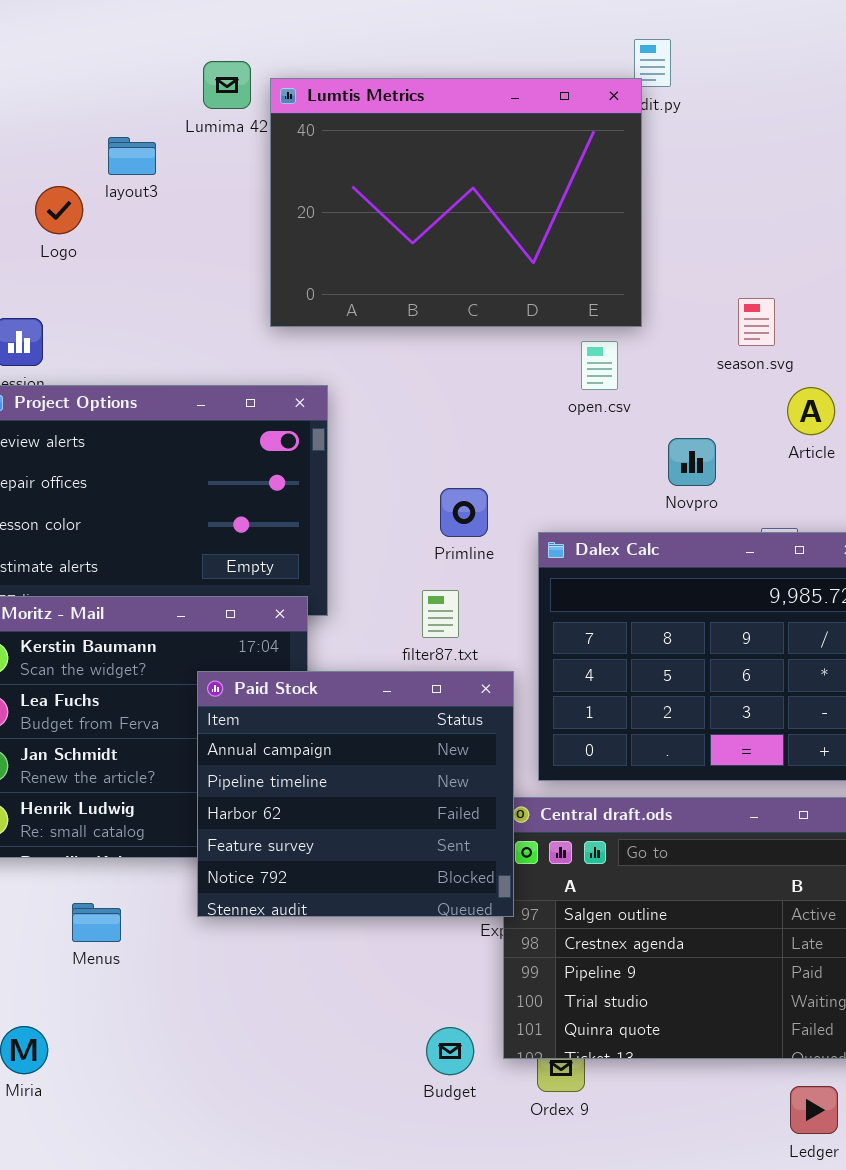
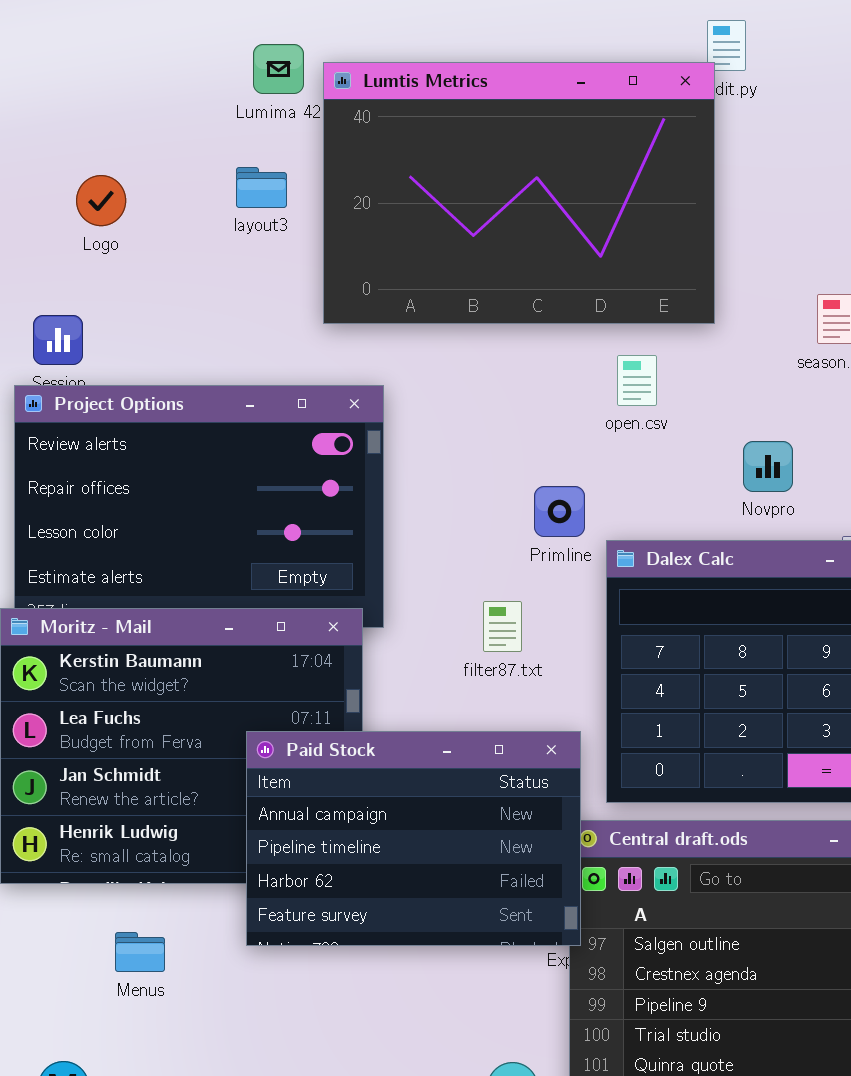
layout3: [108,137,156,175] -> [236,167,287,208], moved
open.csv: [581,341,618,390] -> [617,355,657,406], moved
Primline: [440,488,488,537] -> [534,486,585,537], moved
Paid Stock: [197,671,514,917] -> [246,731,581,946], resized

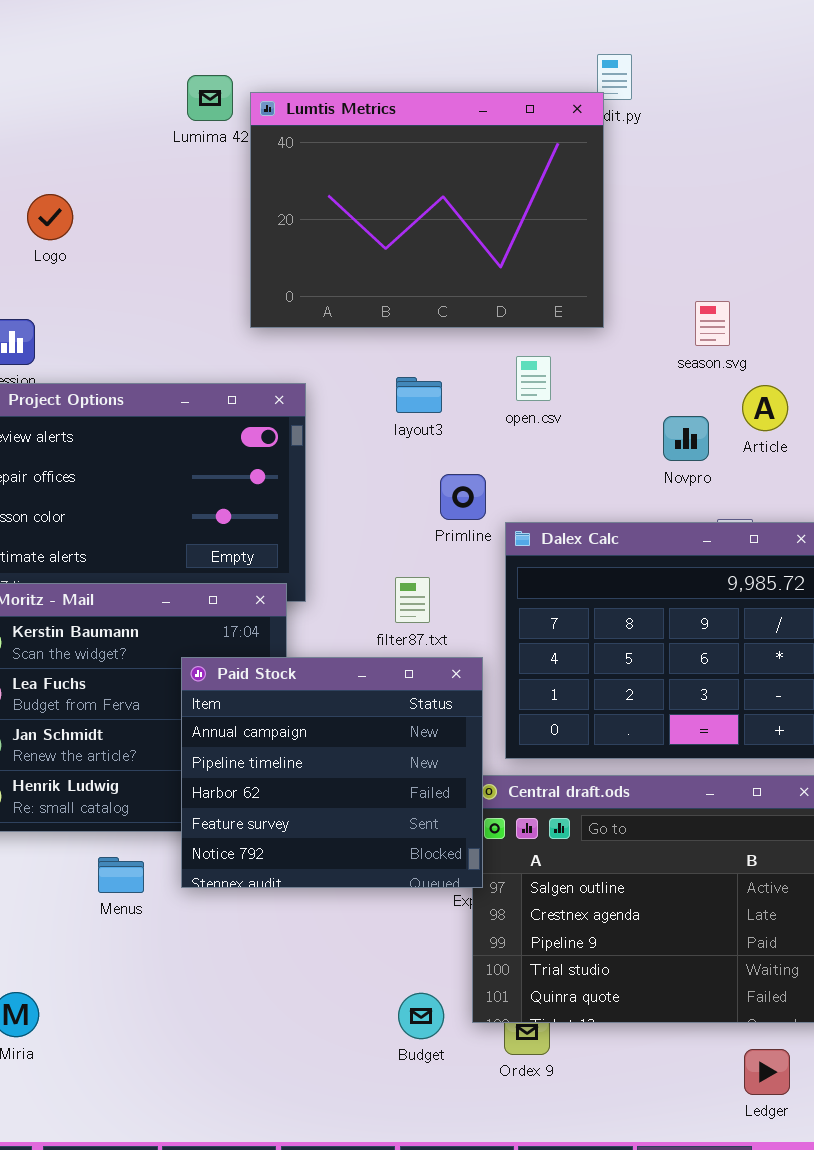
layout3: [236,167,287,208] -> [396,377,442,413], moved
Novpro: [743,441,793,492] -> [663,416,709,461], moved
Paid Stock: [246,731,581,946] -> [181,657,483,888], resized
Menus: [115,932,165,972] -> [98,857,144,893], moved

